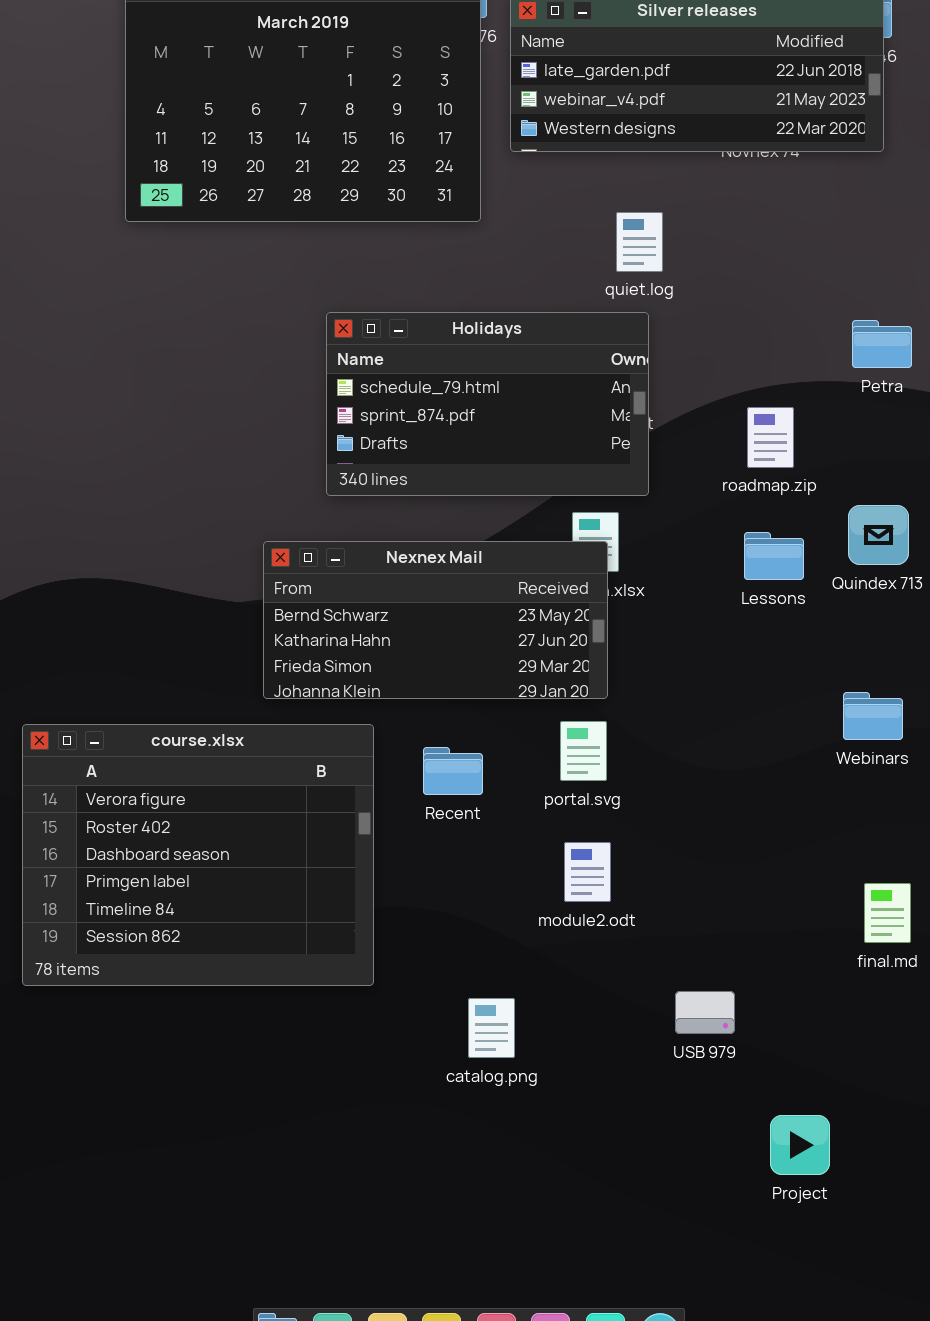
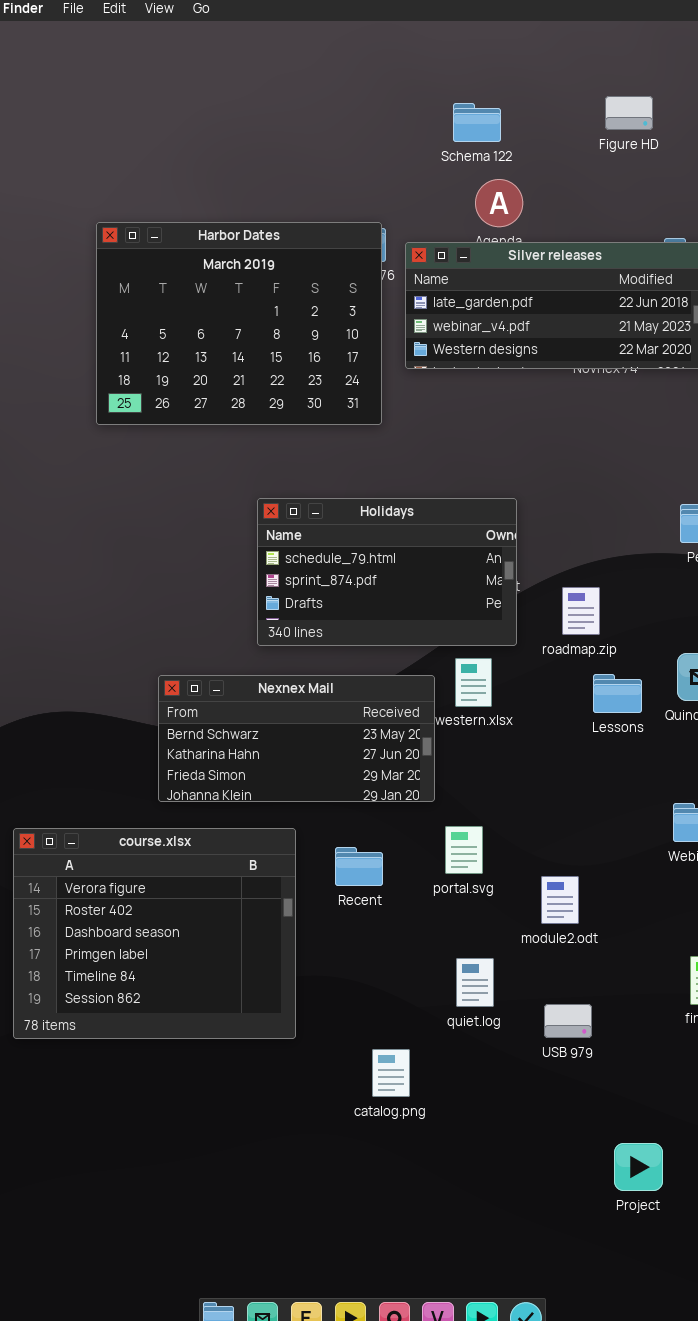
quiet.log: [616,212,663,272] -> [456,958,494,1007], moved
roadmap.zip: [747,407,794,468] -> [562,587,600,635], moved
Nexnex Mail: [263,541,608,699] -> [158,675,435,802], moved
module2.odt: [564,842,611,902] -> [541,876,579,924], moved
USB 979: [675,991,735,1034] -> [544,1004,592,1038], moved

